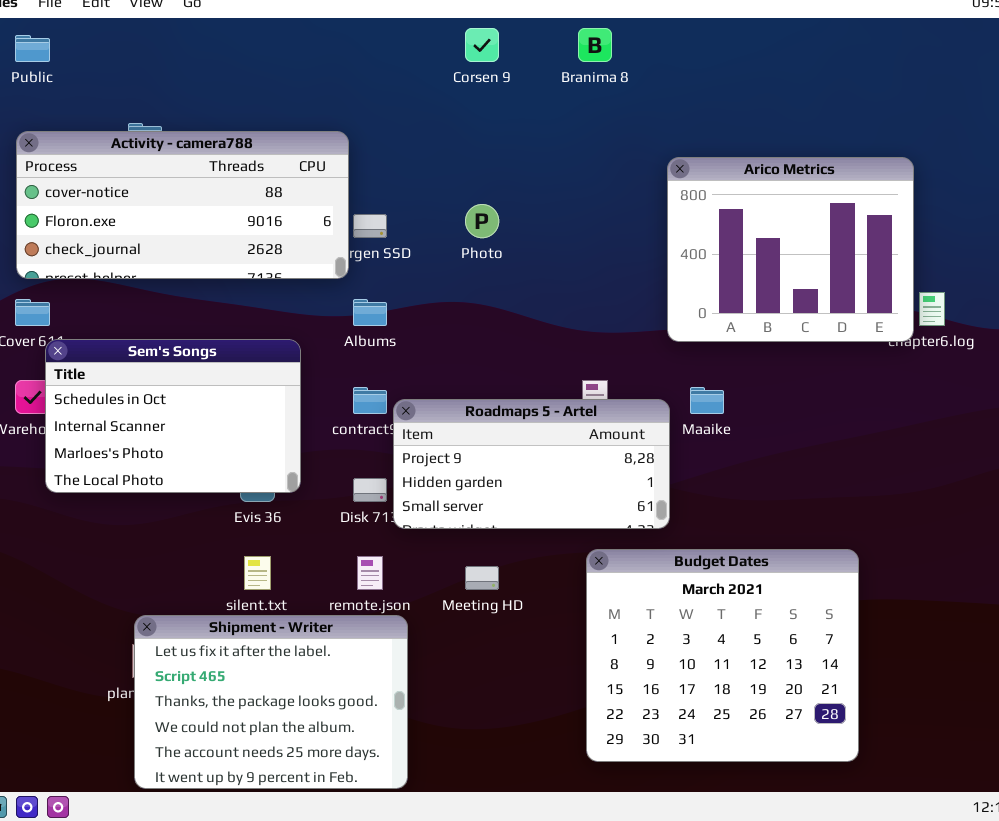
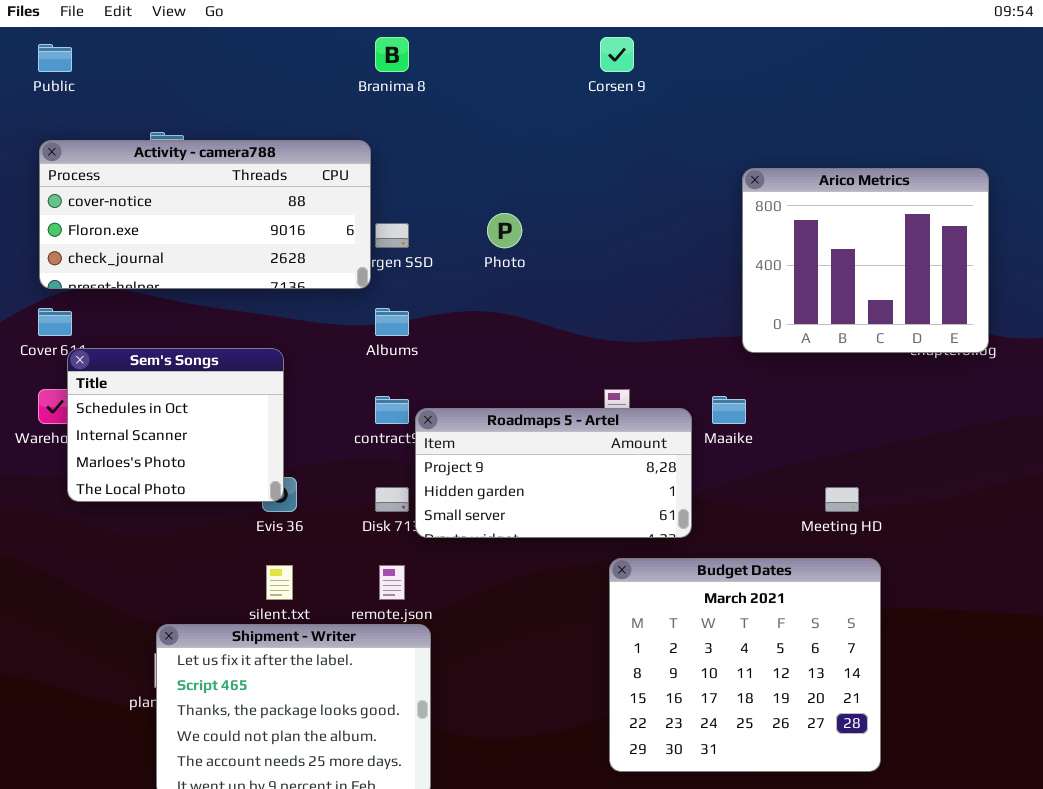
Corsen 9: [465,28,499,62] -> [600,37,634,72], moved
Branima 8: [578,28,612,62] -> [375,37,409,72], moved
Arico Metrics: [667,157,914,342] -> [742,168,989,353], moved
Sem's Songs: [45,339,301,493] -> [67,348,284,502], resized
Meeting HD: [465,566,499,590] -> [825,487,859,512], moved

